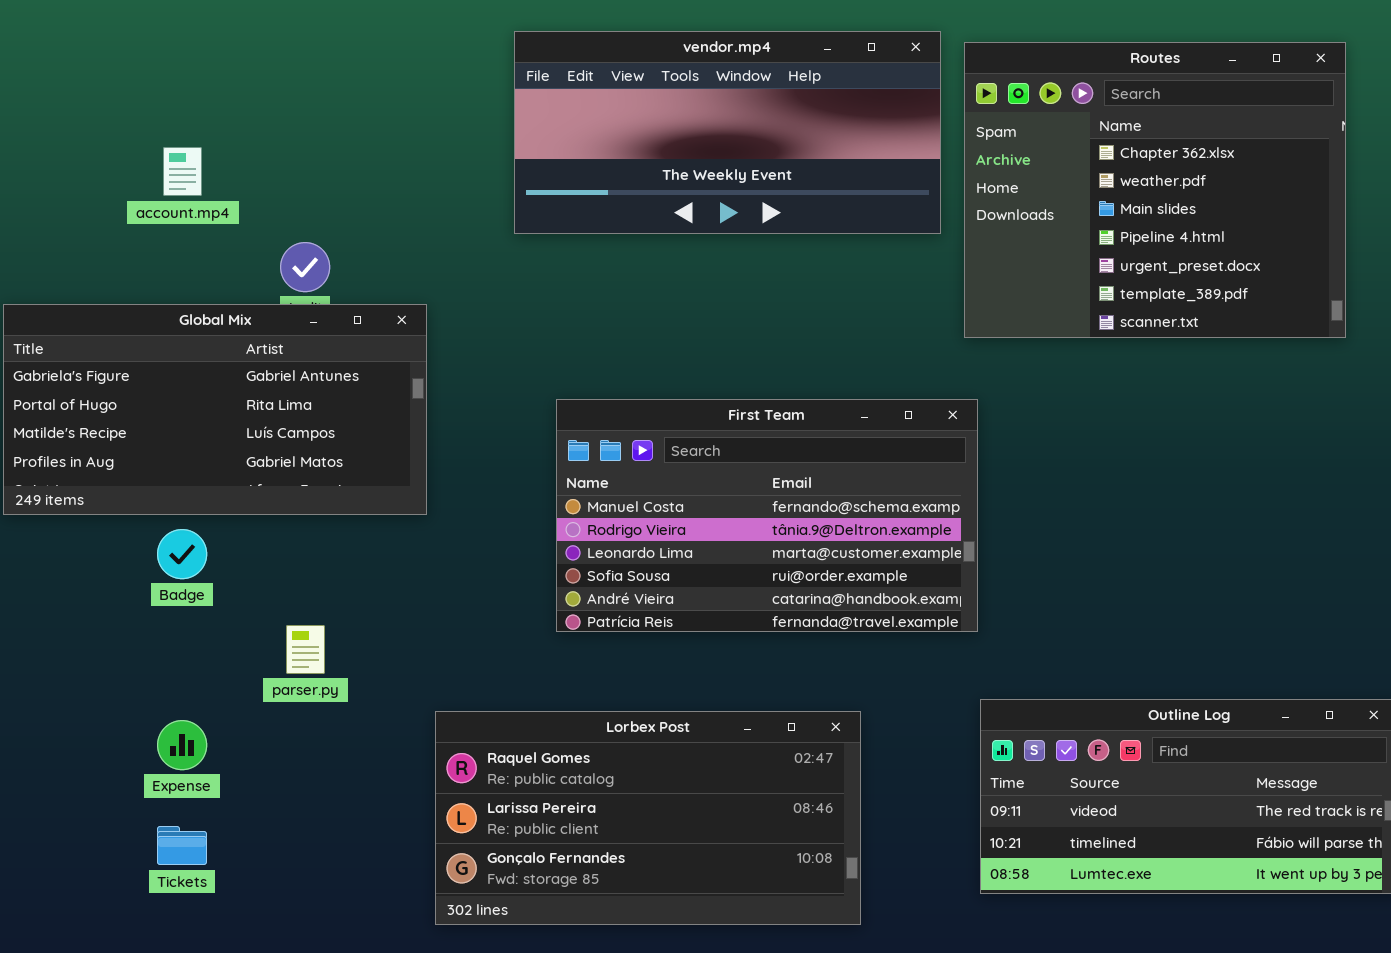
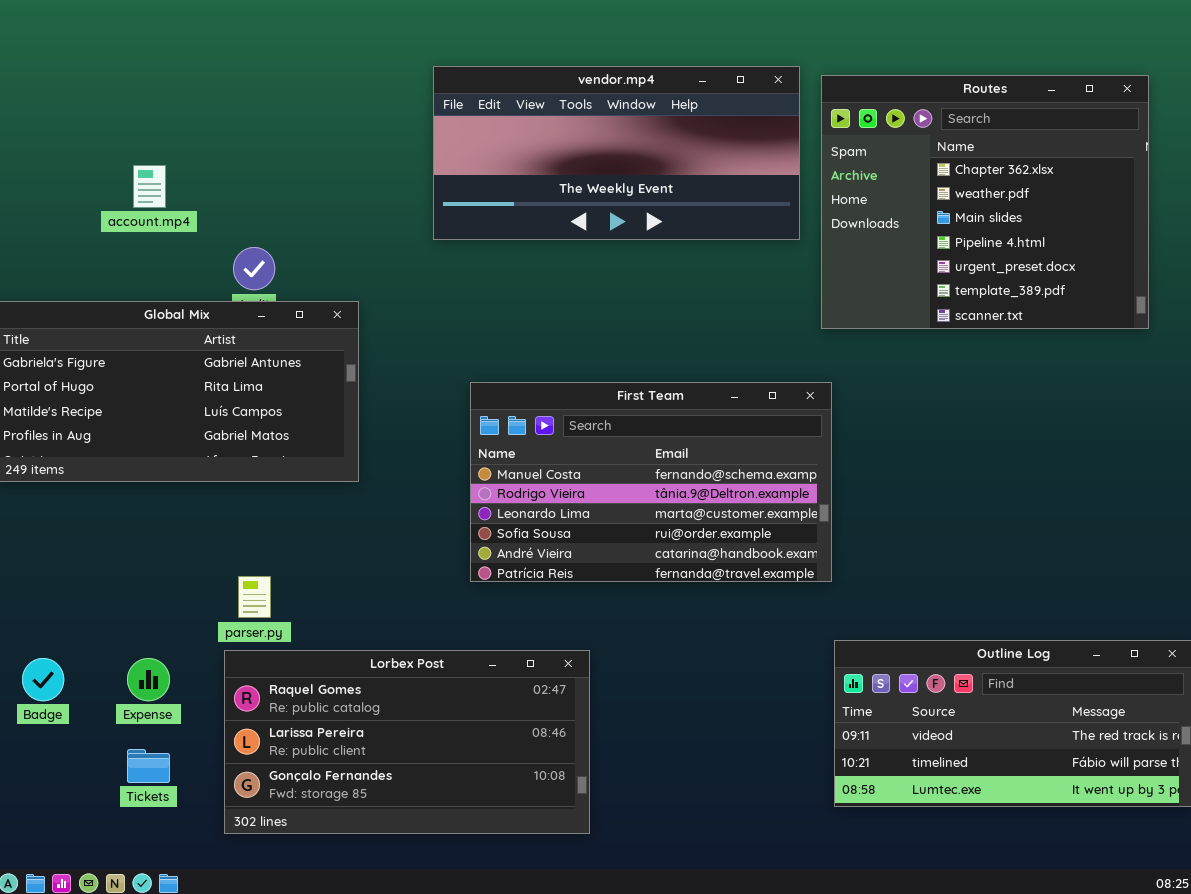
Badge: [157,529,207,579] -> [22,658,64,701], moved
Lorbex Post: [435,711,861,925] -> [224,650,590,834], moved

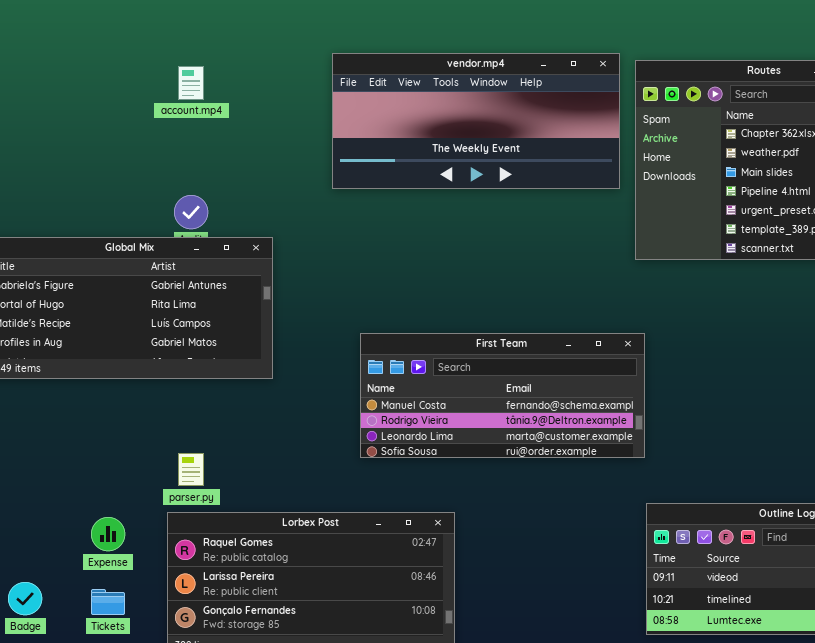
account.mp4: [133,165,166,208] -> [178,66,204,100], moved
First Team: [470,382,832,582] -> [360,333,645,458], resized
Badge: [22,658,64,701] -> [8,582,42,615], moved

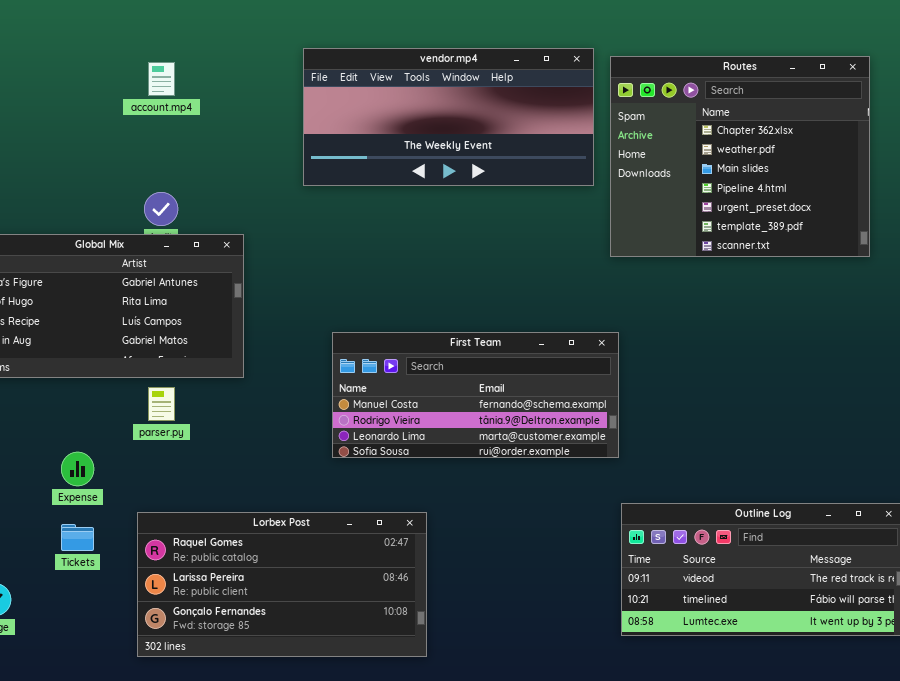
parser.py: [178,453,204,486] -> [148,387,175,421], moved
Expense: [91,517,125,551] -> [61,452,94,486], moved
Tickets: [91,589,125,615] -> [61,524,94,551], moved

